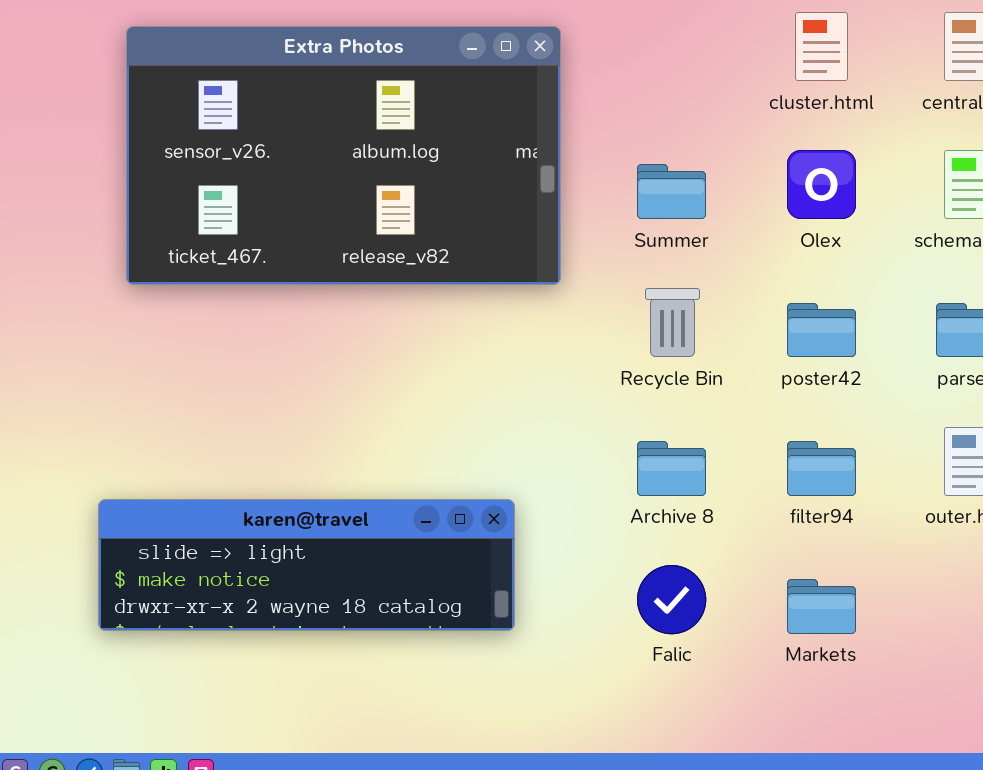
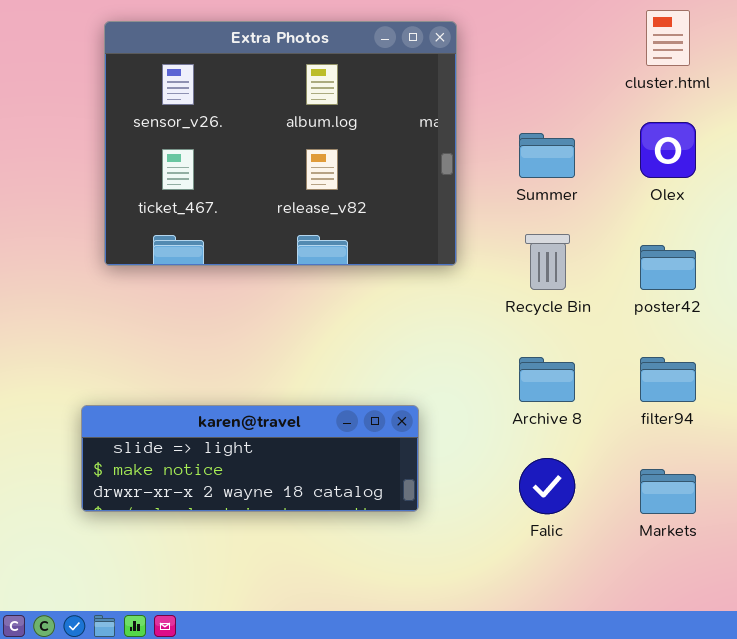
Extra Photos: [126,26,561,285] -> [104,21,457,266], resized

